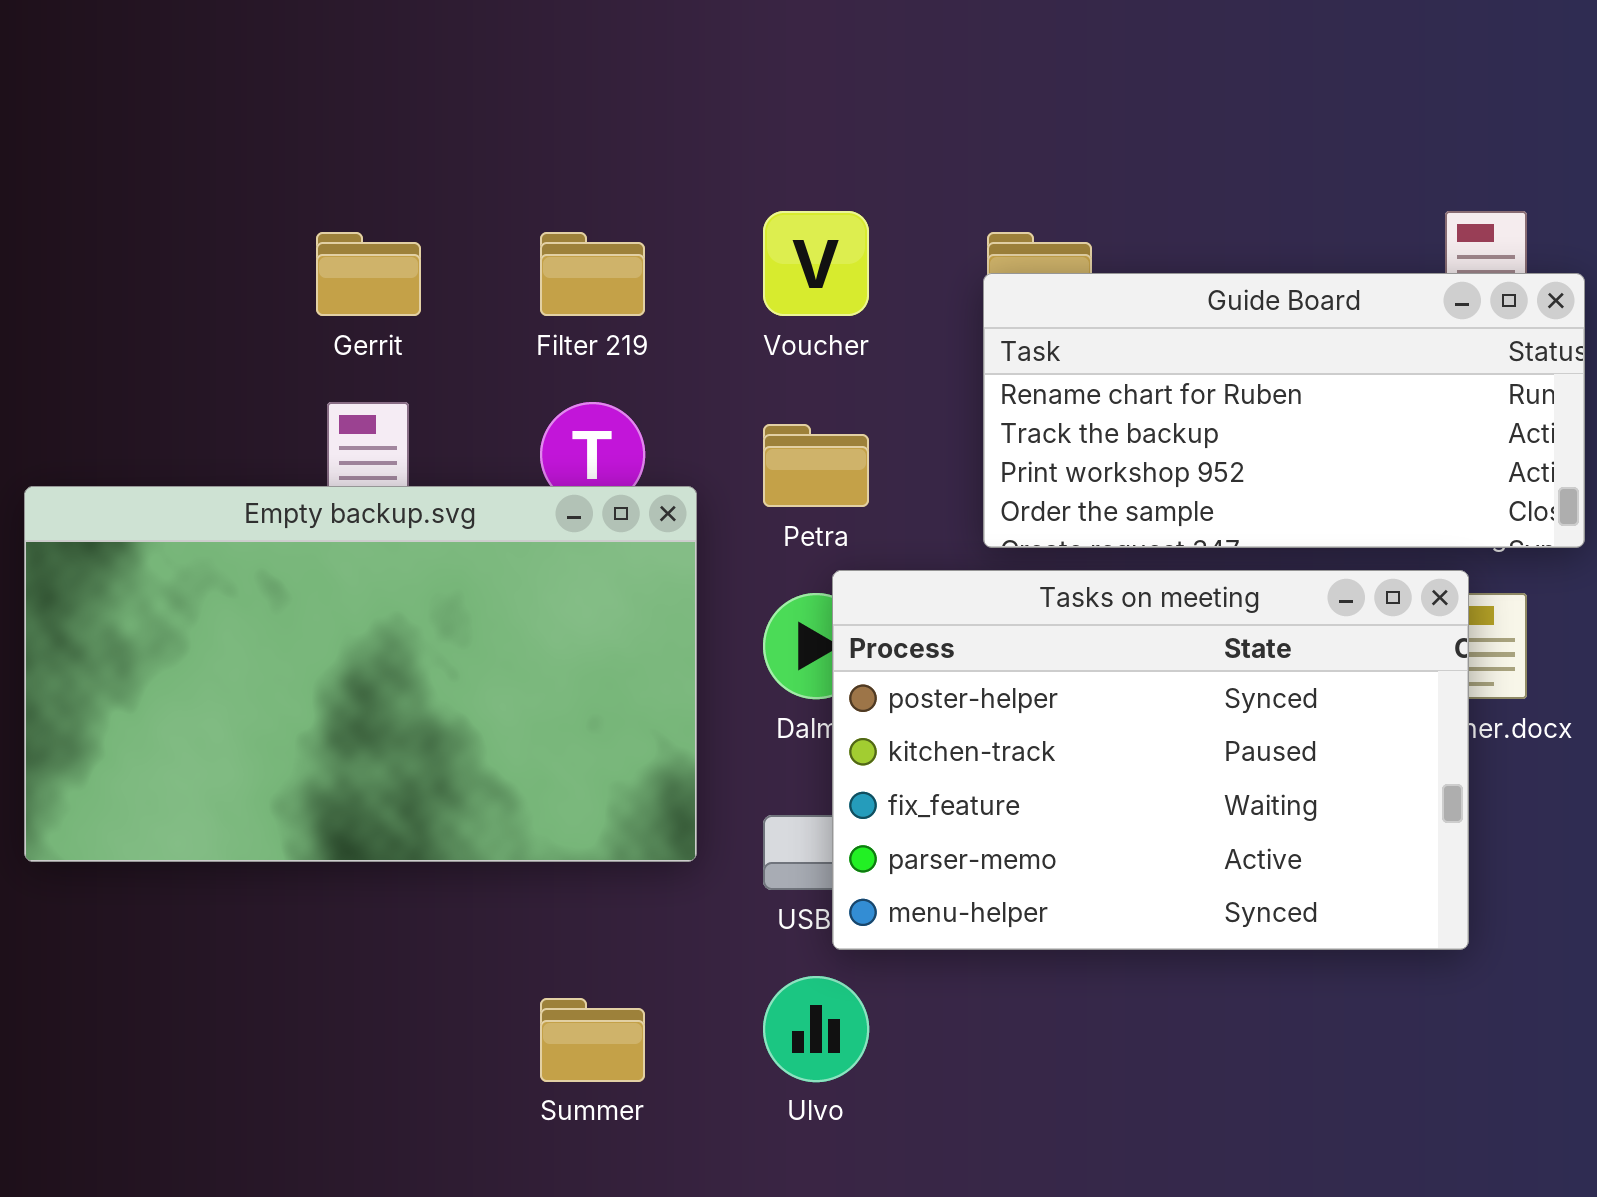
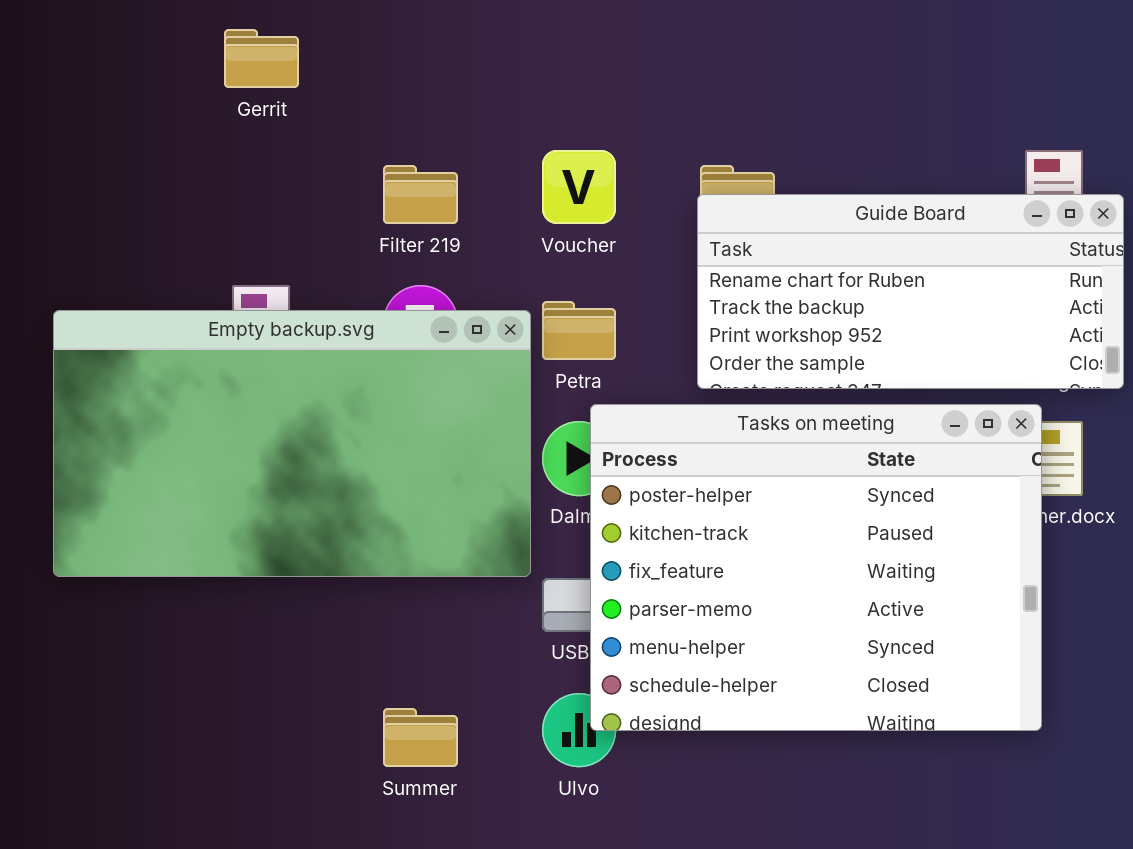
Gerrit: [316,232,421,316] -> [224,29,299,88], moved
Empty backup.svg: [24,486,697,862] -> [53,310,531,577], moved
Tasks on meeting: [832,570,1469,950] -> [590,404,1042,731], resized

